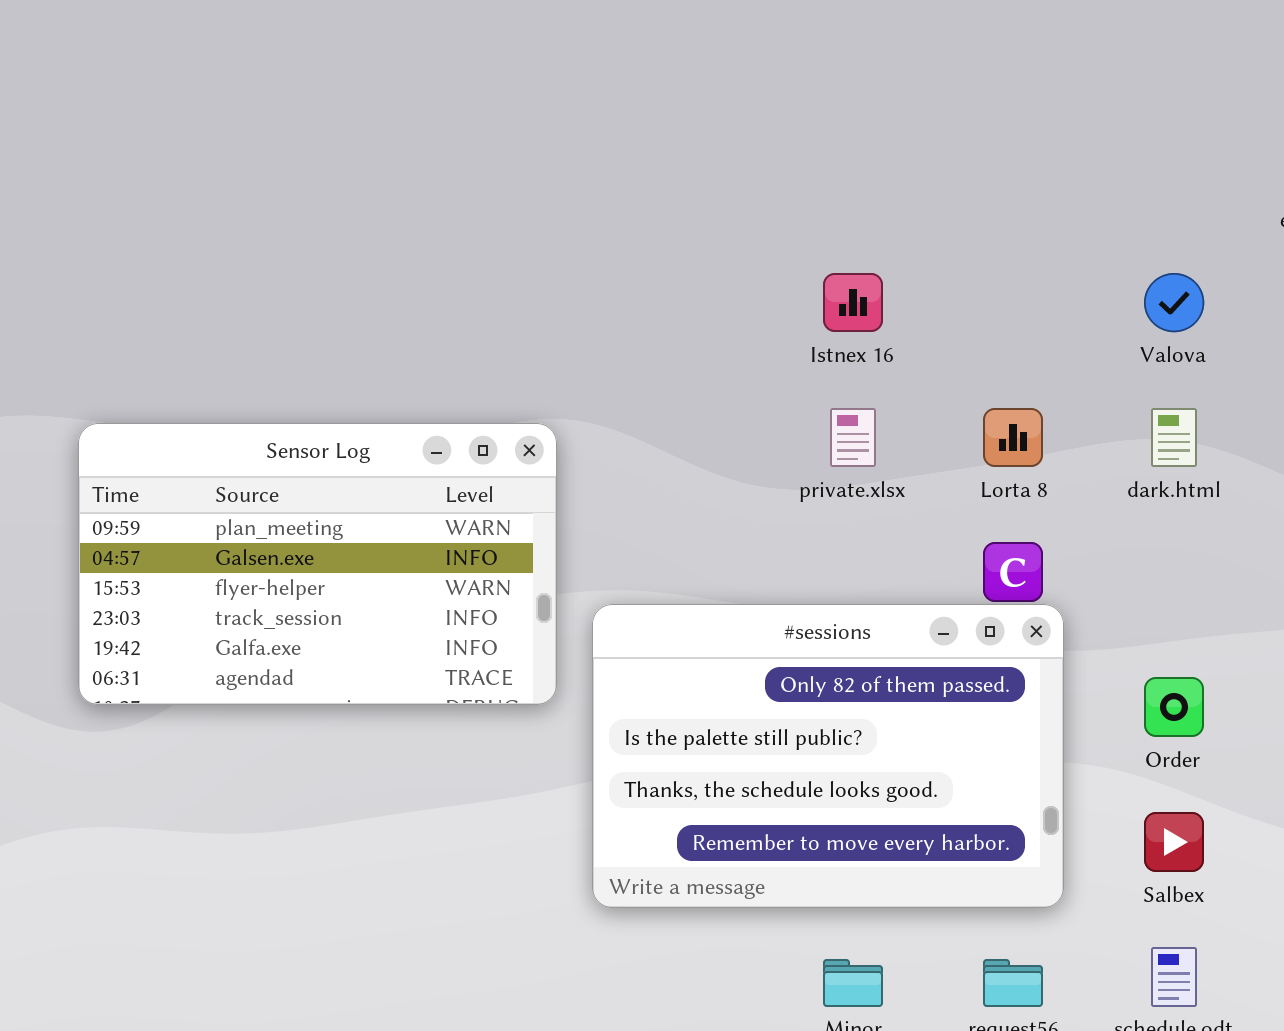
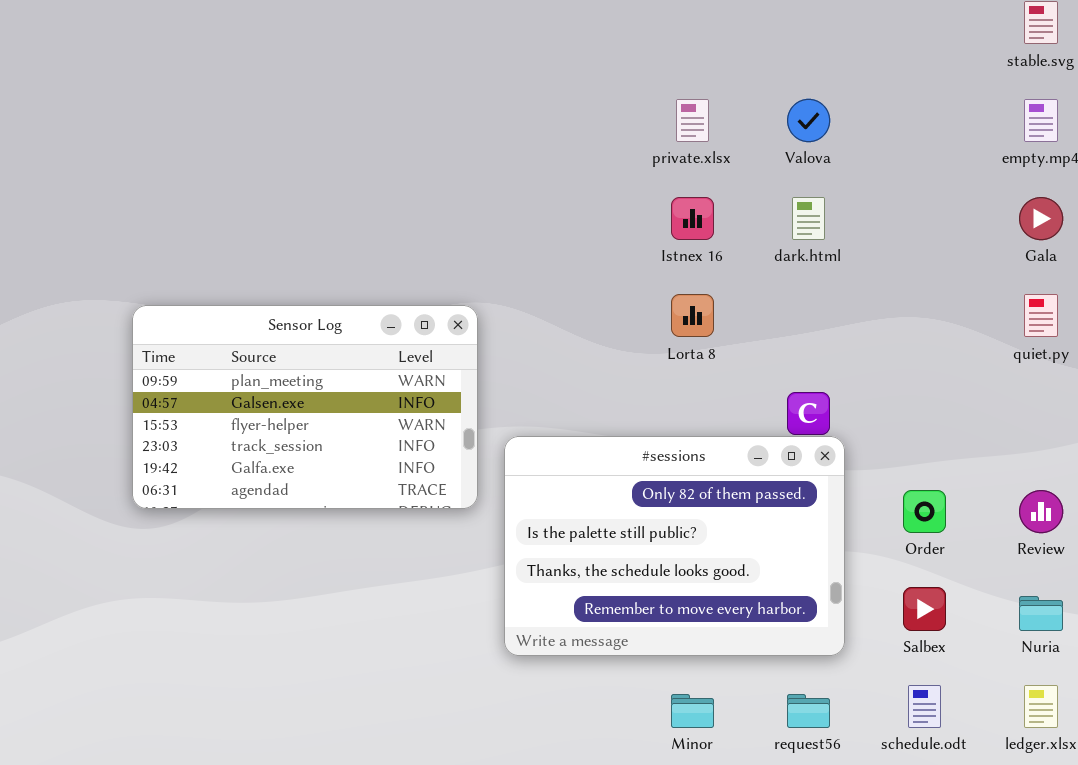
Valova: [1144,273,1204,332] -> [787,99,830,142], moved
private.xlsx: [830,408,876,467] -> [676,99,709,142], moved
Lorta 8: [983,408,1043,467] -> [671,294,714,337], moved
dark.html: [1151,408,1197,467] -> [792,197,825,240], moved

